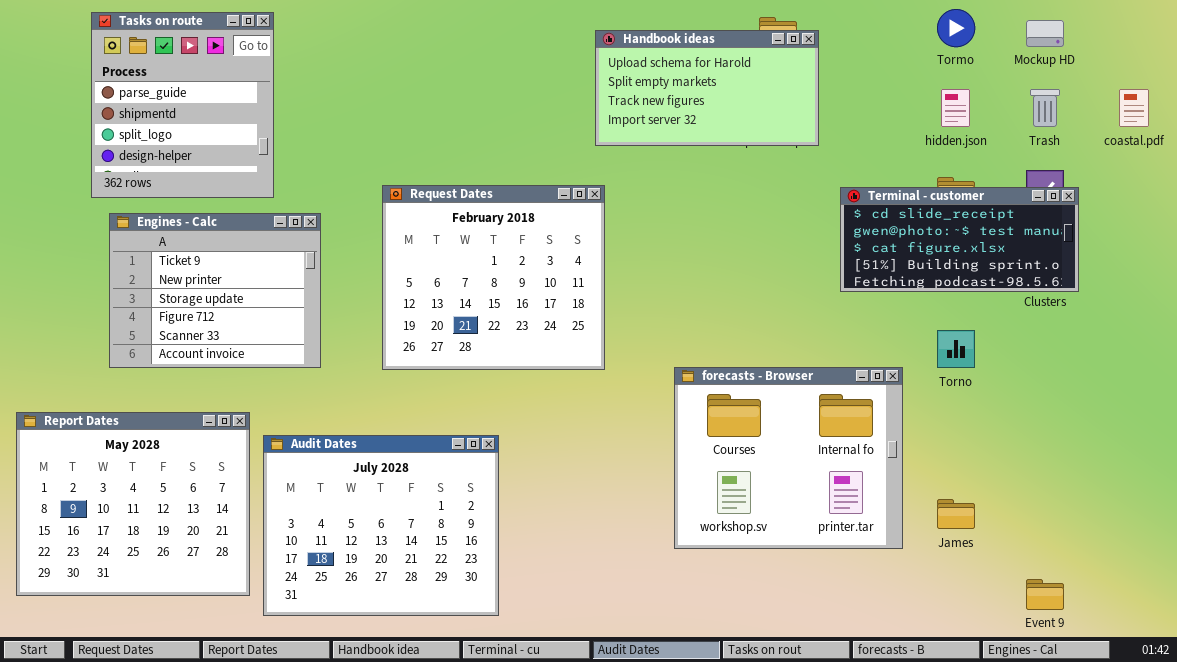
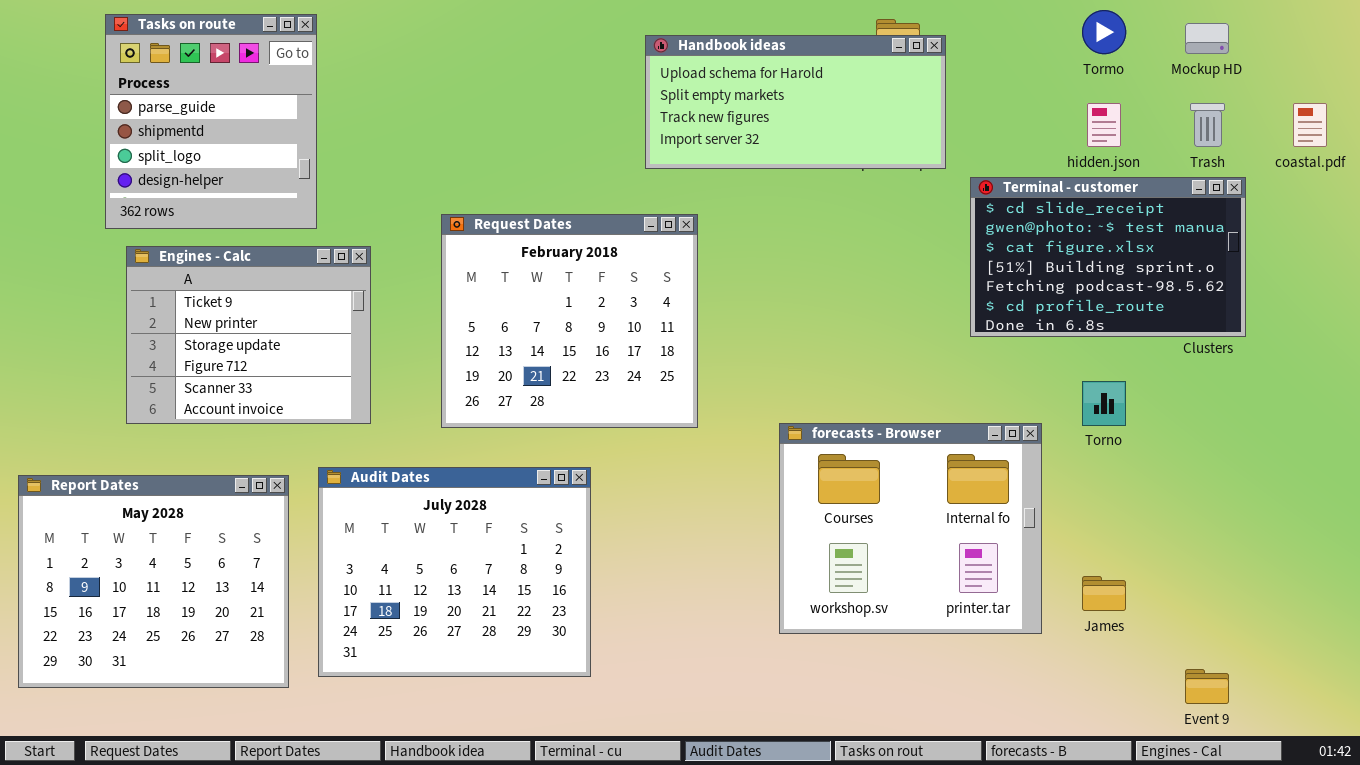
Handbook ideas: [595,30,819,146] -> [645,35,946,169], resized
Terminal - customer: [840,187,1079,292] -> [970,177,1246,337], resized
Audit Dates: [263,435,499,616] -> [318,467,591,677], moved

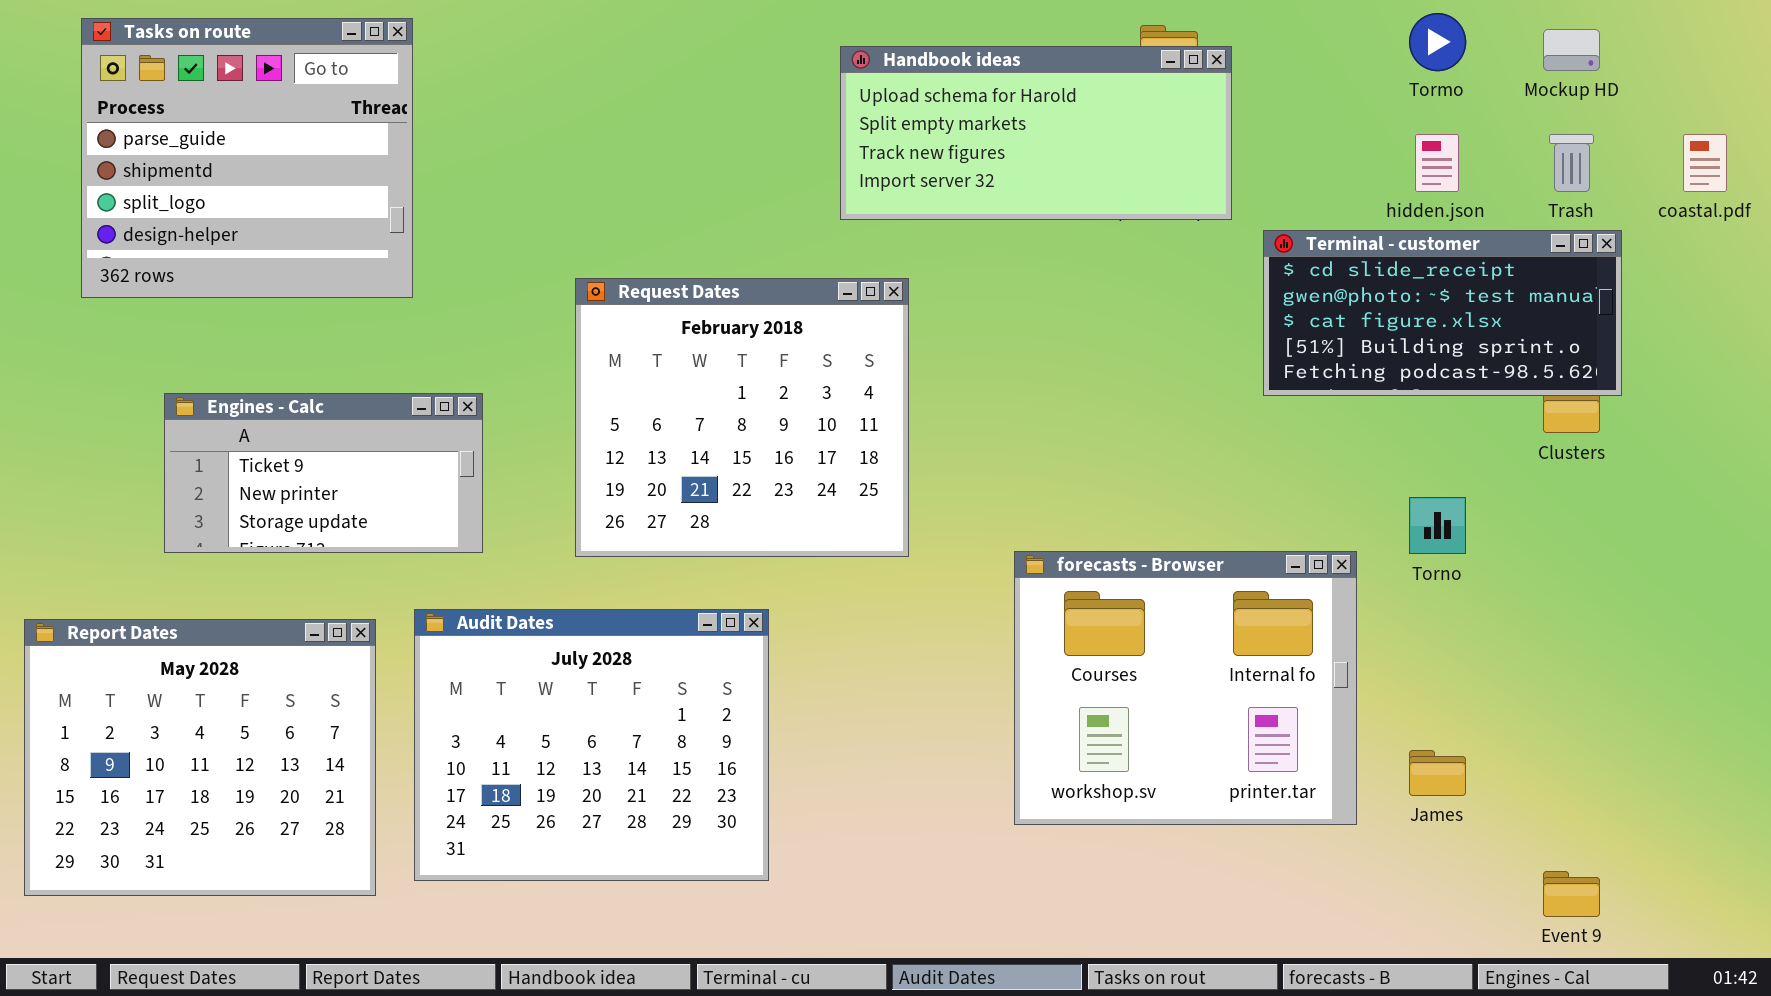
Tasks on route: [105,14,317,229] -> [81,18,413,298], resized
Terminal - customer: [970,177,1246,337] -> [1263,230,1622,396], resized
Engines - Calc: [126,246,371,424] -> [164,393,483,553], resized

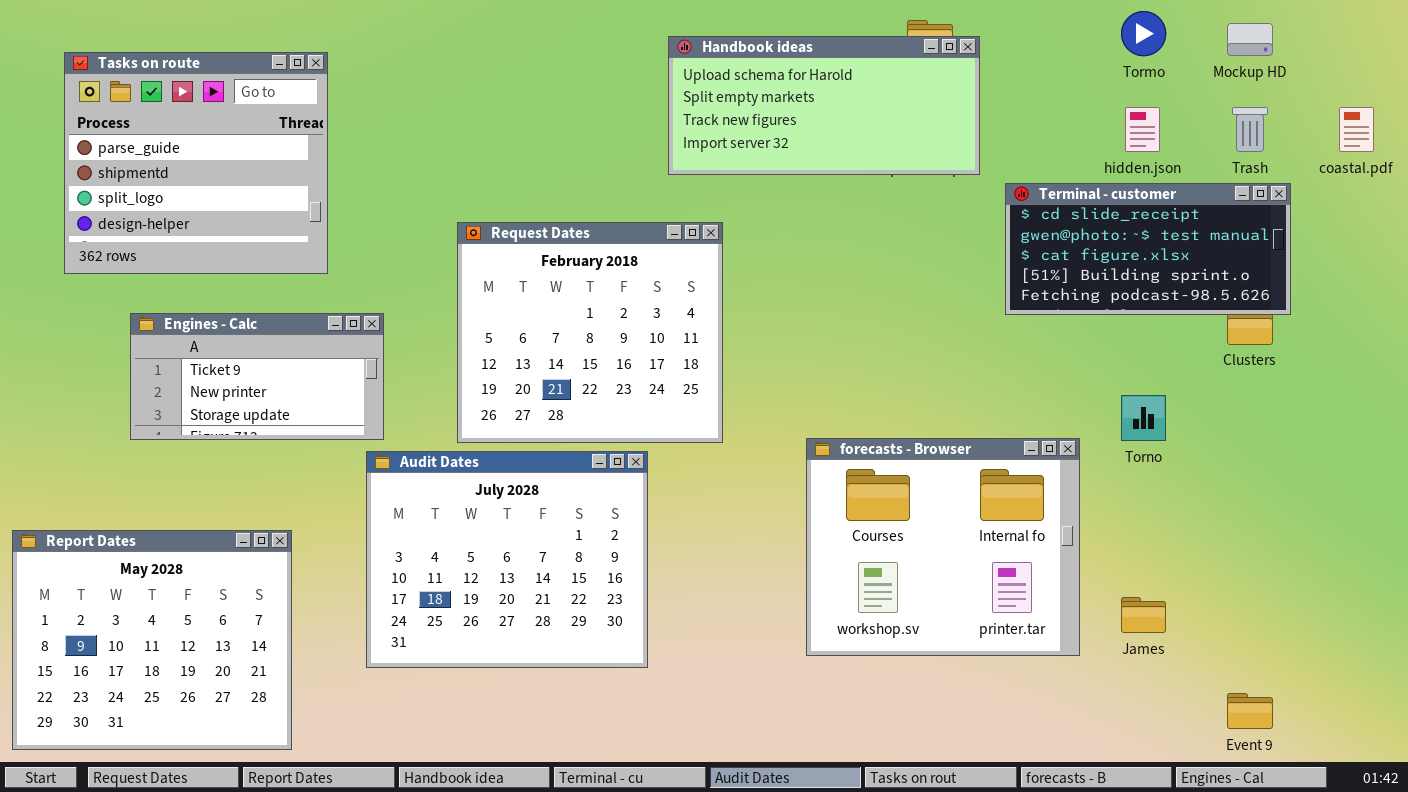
Tasks on route: [81,18,413,298] -> [64,52,328,274], moved
Audit Dates: [414,609,769,881] -> [366,451,648,668], moved
Report Dates: [24,619,376,896] -> [12,530,292,750], moved

